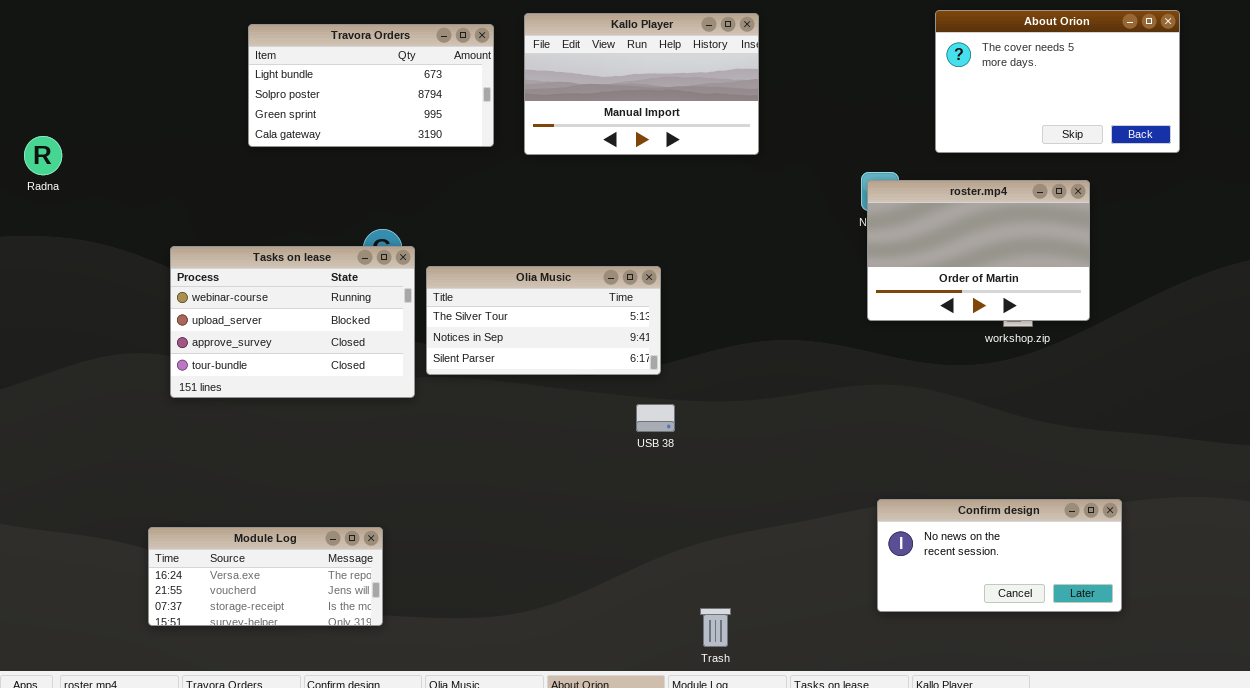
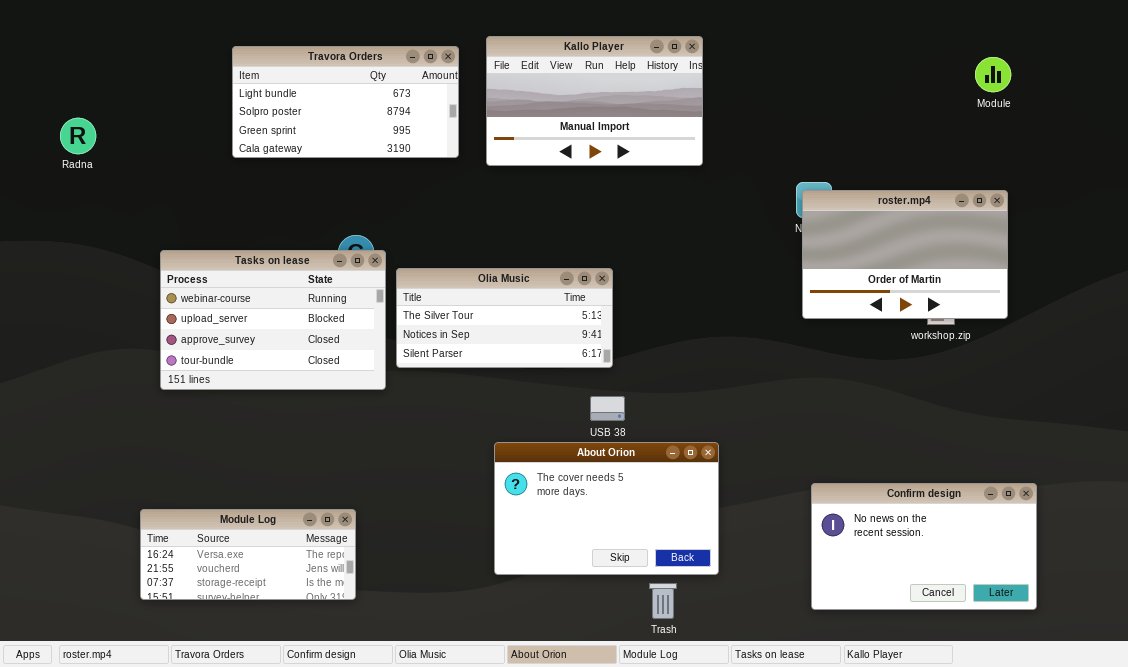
About Orion: [935,10,1180,153] -> [494,442,719,575], moved
Radna: [24,136,62,175] -> [60,118,96,154], moved
Confirm design: [877,499,1122,612] -> [811,483,1037,610], resized

